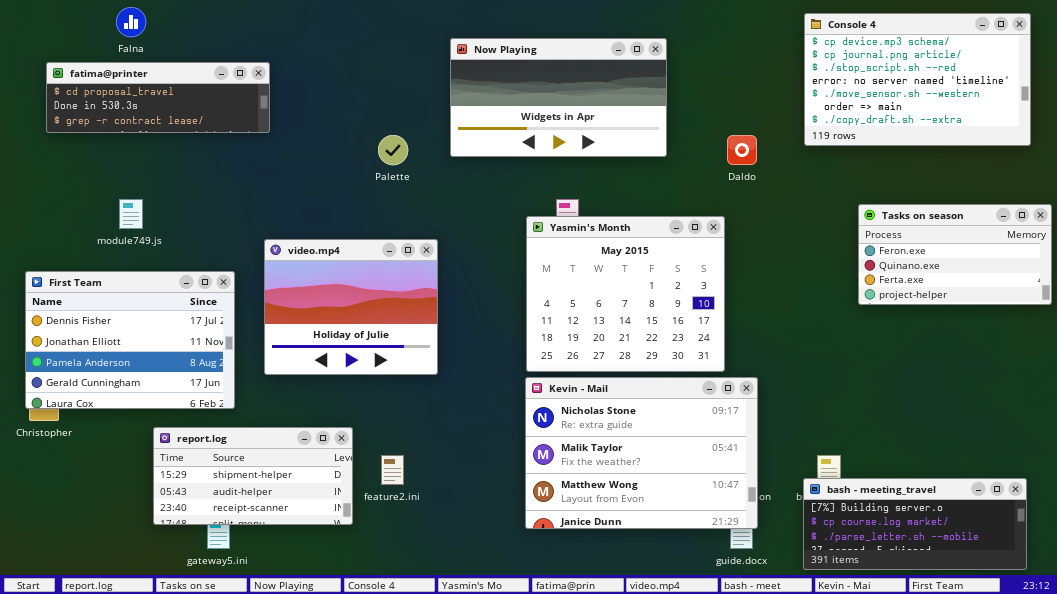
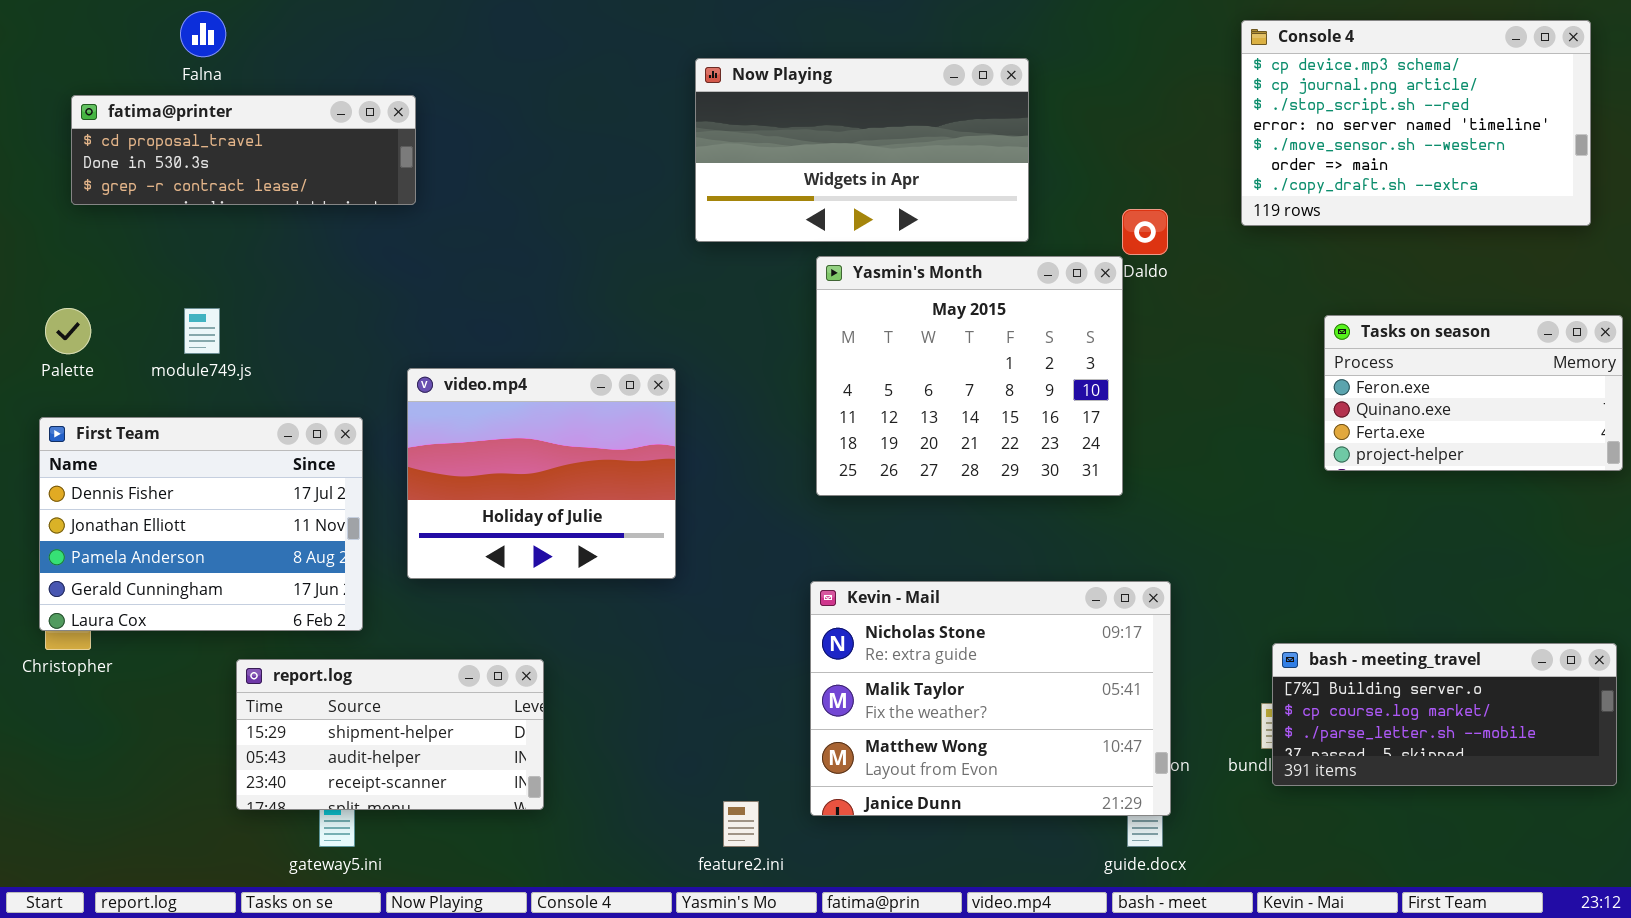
Palette: [378,135,408,165] -> [45,308,91,354], moved
Yasmin's Month: [526,216,725,372] -> [816,256,1123,496], moved
feature2.ini: [381,455,404,485] -> [723,801,759,847], moved
bash - meeting_travel: [803,478,1027,570] -> [1272,643,1617,786], moved

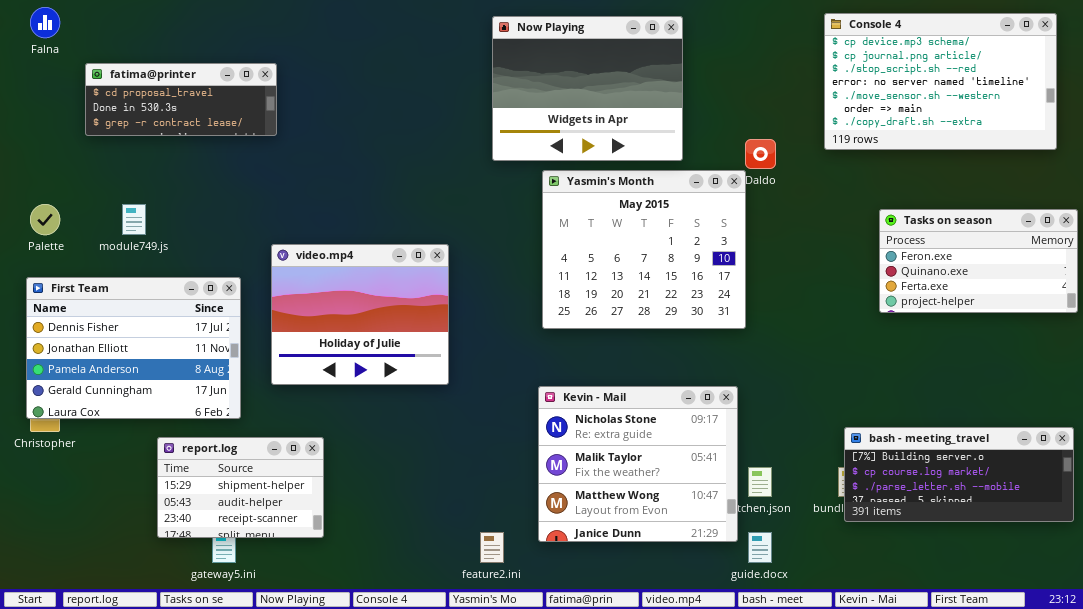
Falna: [180,11,226,57] -> [30,7,60,38], moved
Now Playing: [695,58,1029,242] -> [492,16,683,161], resized
fatima@printer: [71,95,416,205] -> [85,63,277,136], resized
Kevin - Mail: [810,581,1171,816] -> [538,386,738,542], resized
report.log: [236,659,544,810] -> [157,437,324,538], resized

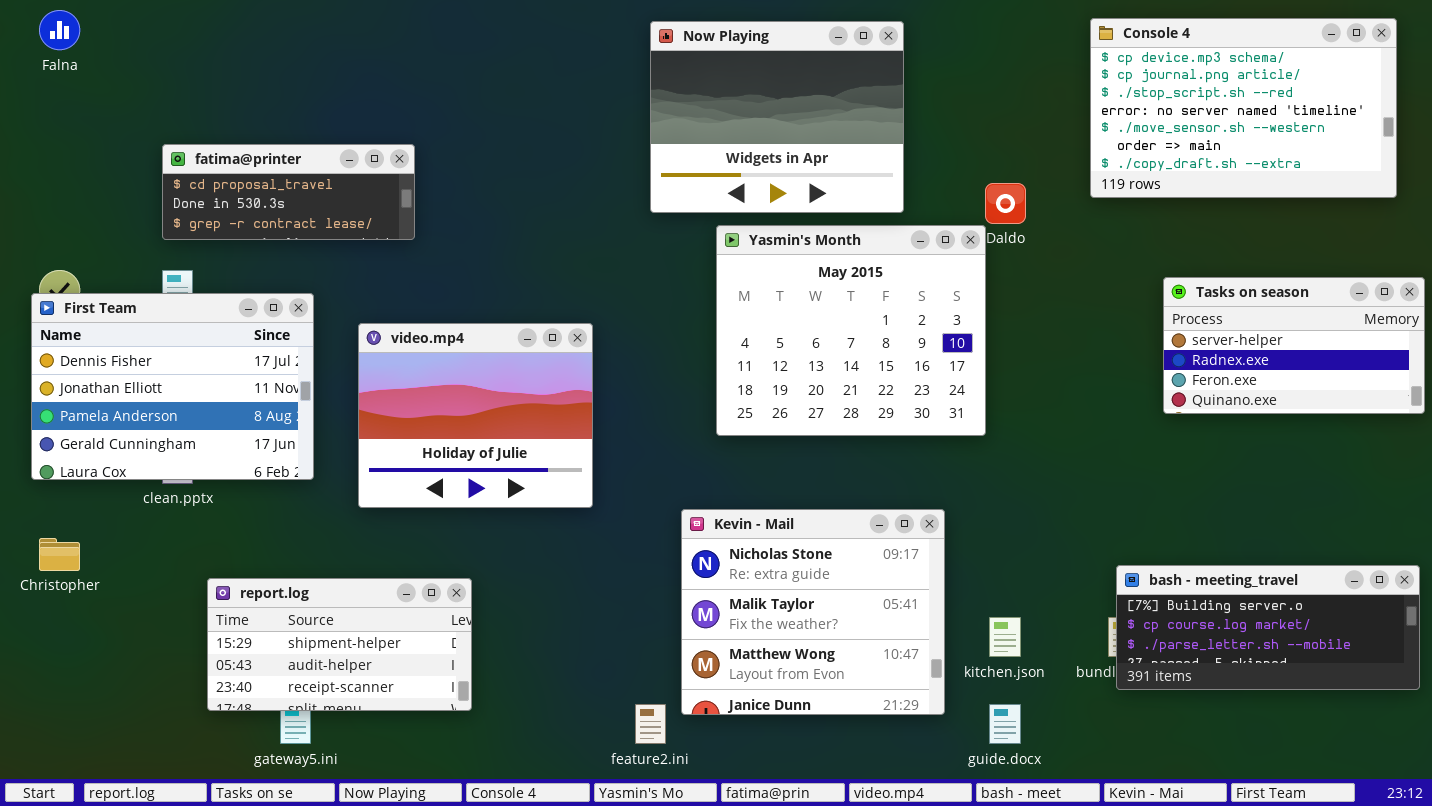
fatima@printer: [85,63,277,136] -> [162,144,415,240], moved
Tasks on season: [879,209,1078,313] -> [1163,277,1425,414], scrolled up 2 rows
First Team: [26,277,241,419] -> [31,293,314,480], moved
Kevin - Mail: [538,386,738,542] -> [681,509,945,715], moved
report.log: [157,437,324,538] -> [207,578,472,711], resized

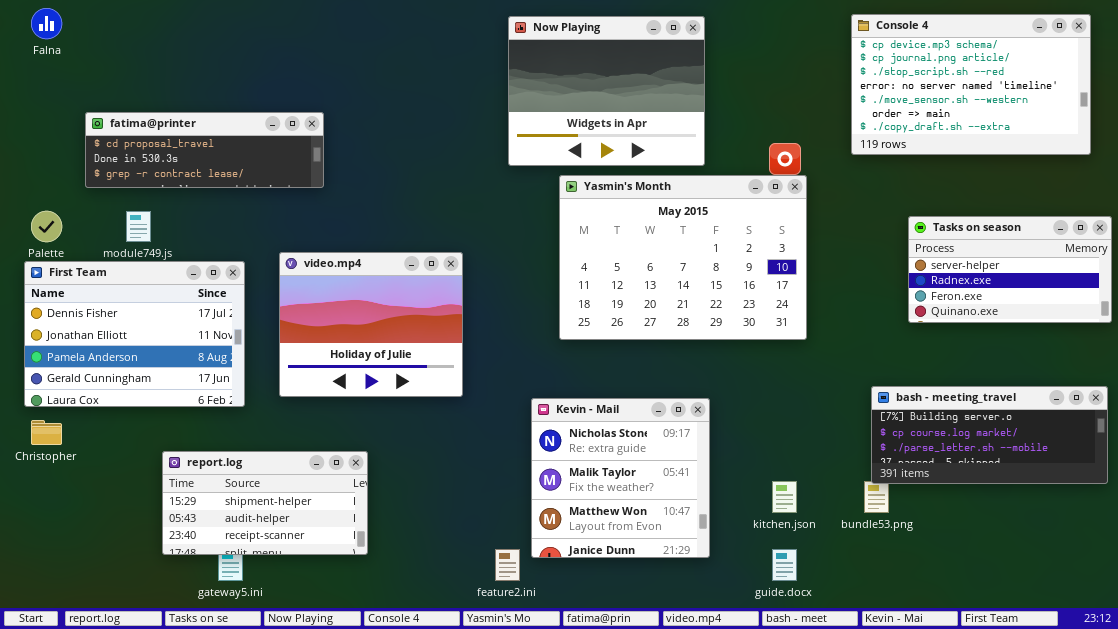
fatima@printer: [162,144,415,240] -> [85,112,324,188], resized
Yasmin's Month: [716,225,986,436] -> [559,175,807,340], resized
First Team: [31,293,314,480] -> [24,261,245,407], moved
Kevin - Mail: [681,509,945,715] -> [531,398,710,558], resized
bash - meeting_travel: [1116,565,1420,690] -> [871,386,1108,484], moved

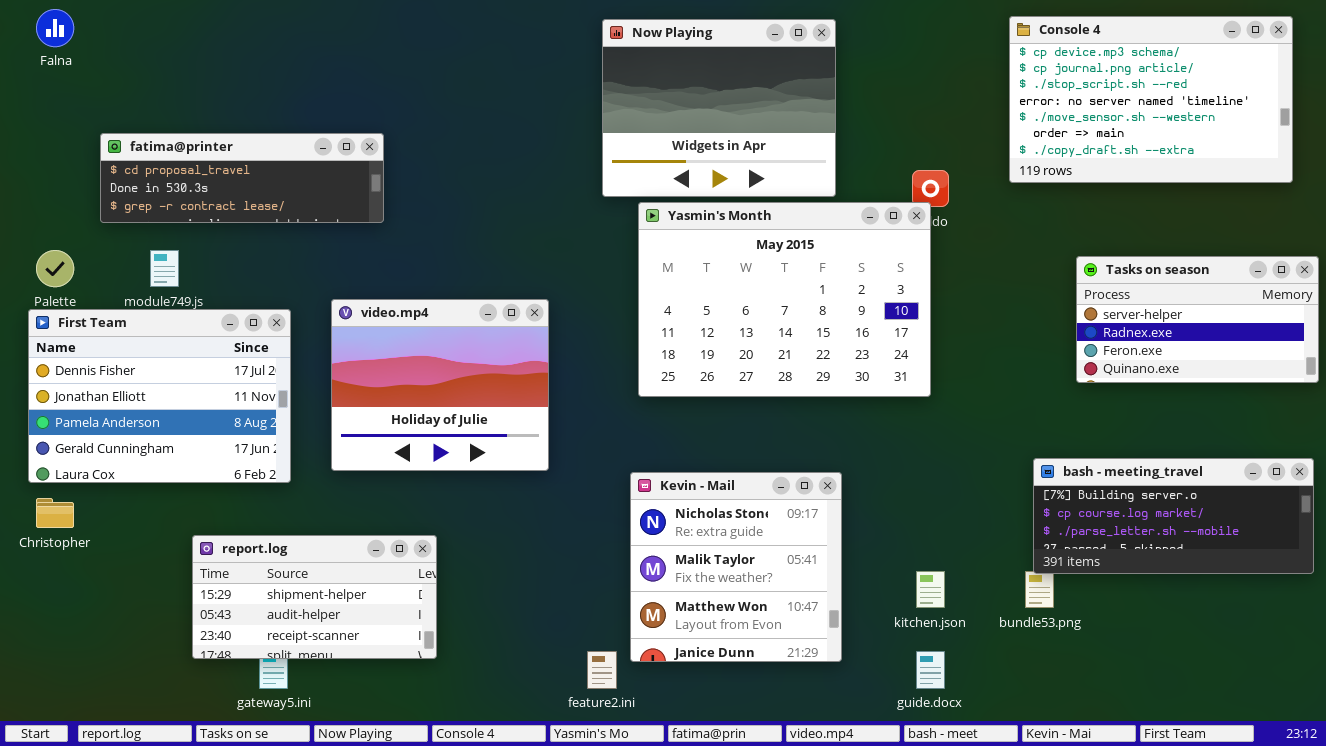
Yasmin's Month: [559,175,807,340] -> [638,202,931,397], moved

